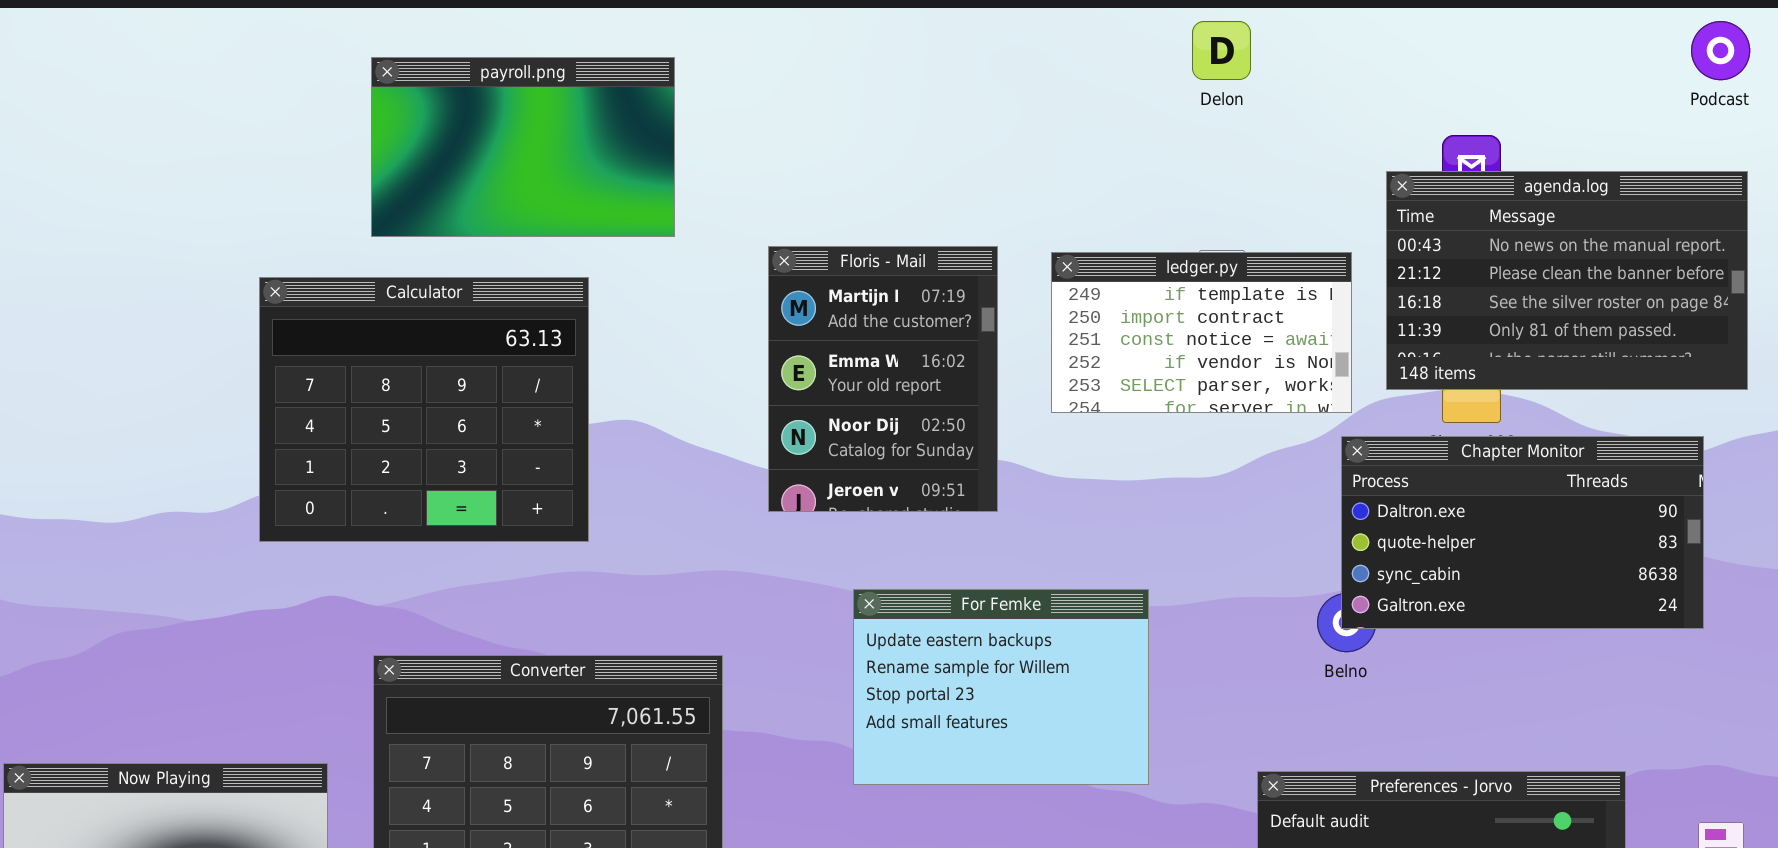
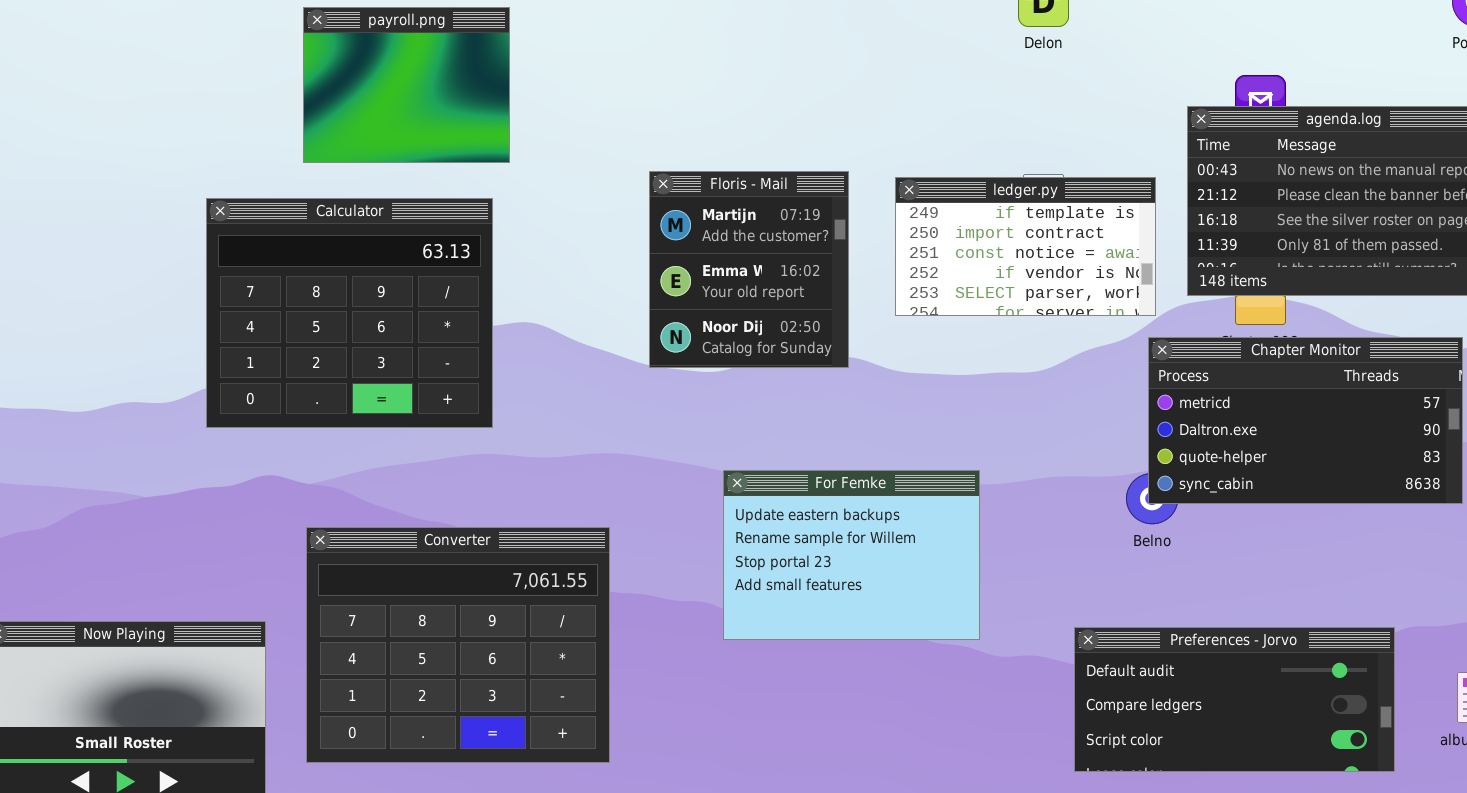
payroll.png: [371,57,675,237] -> [303,7,510,163], resized
Floris - Mail: [768,246,998,512] -> [649,171,849,368], resized
Chapter Monitor: [1341,436,1704,629] -> [1148,337,1463,504], scrolled up 1 row

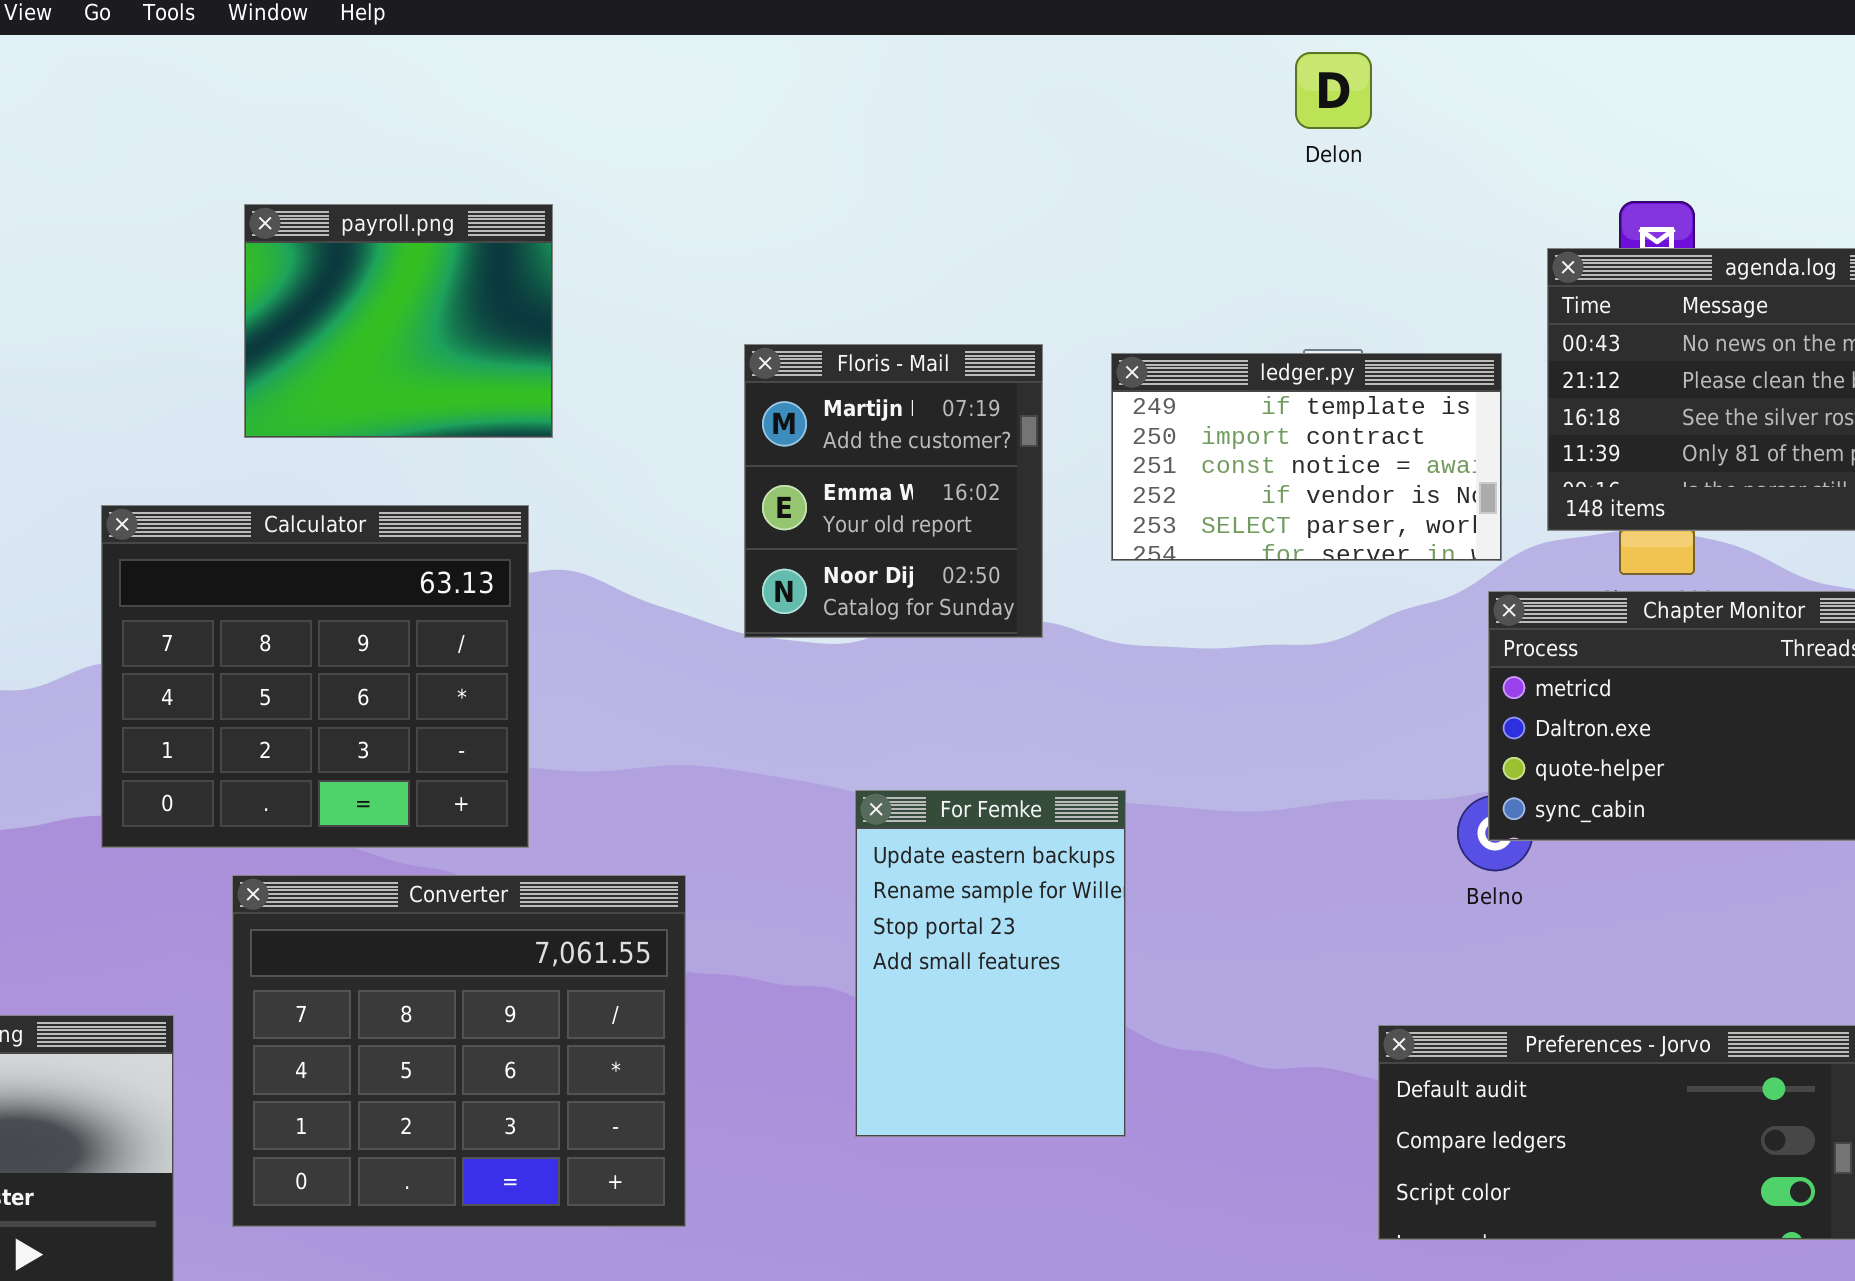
payroll.png: [303,7,510,163] -> [244,204,553,438], moved
Calculator: [206,198,493,428] -> [101,505,529,848], moved
For Femke: [723,470,980,640] -> [855,790,1126,1137], resized

